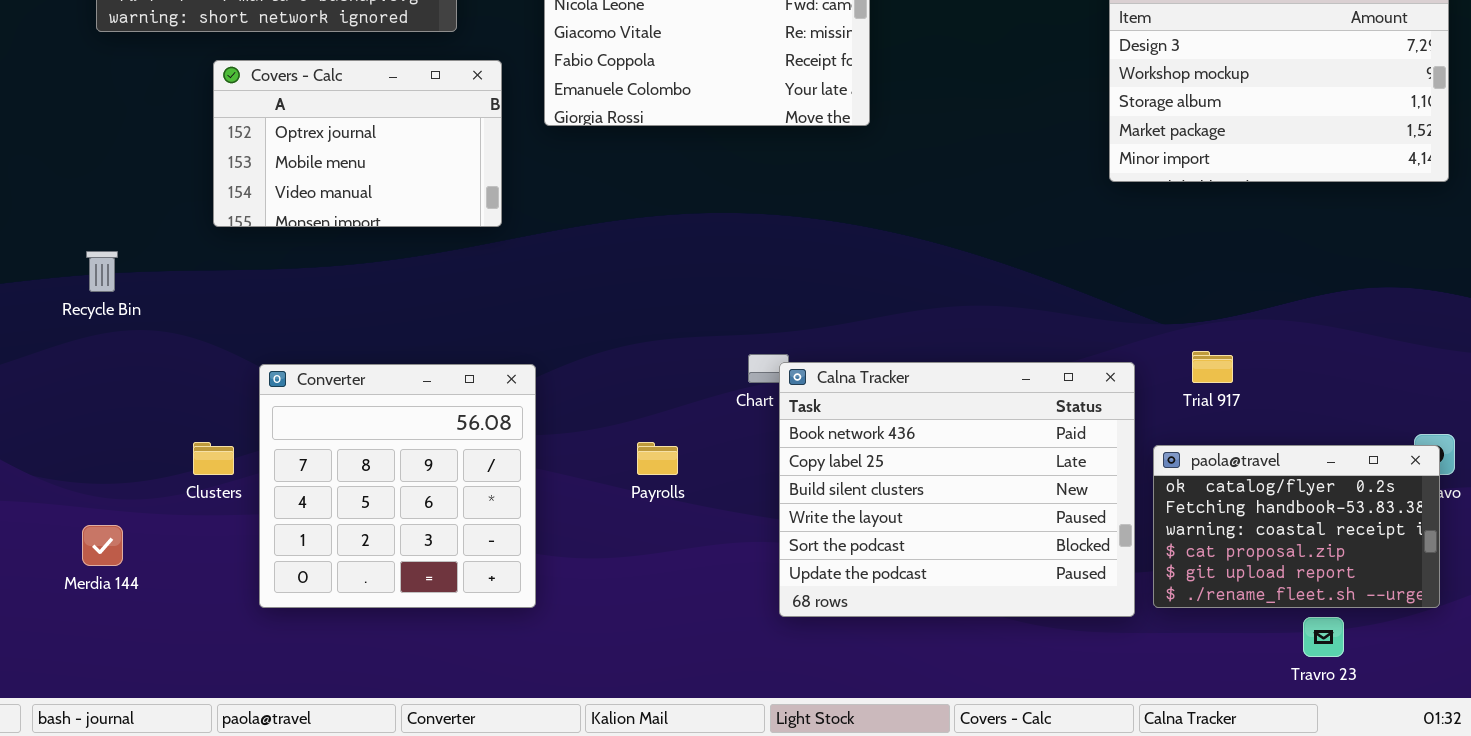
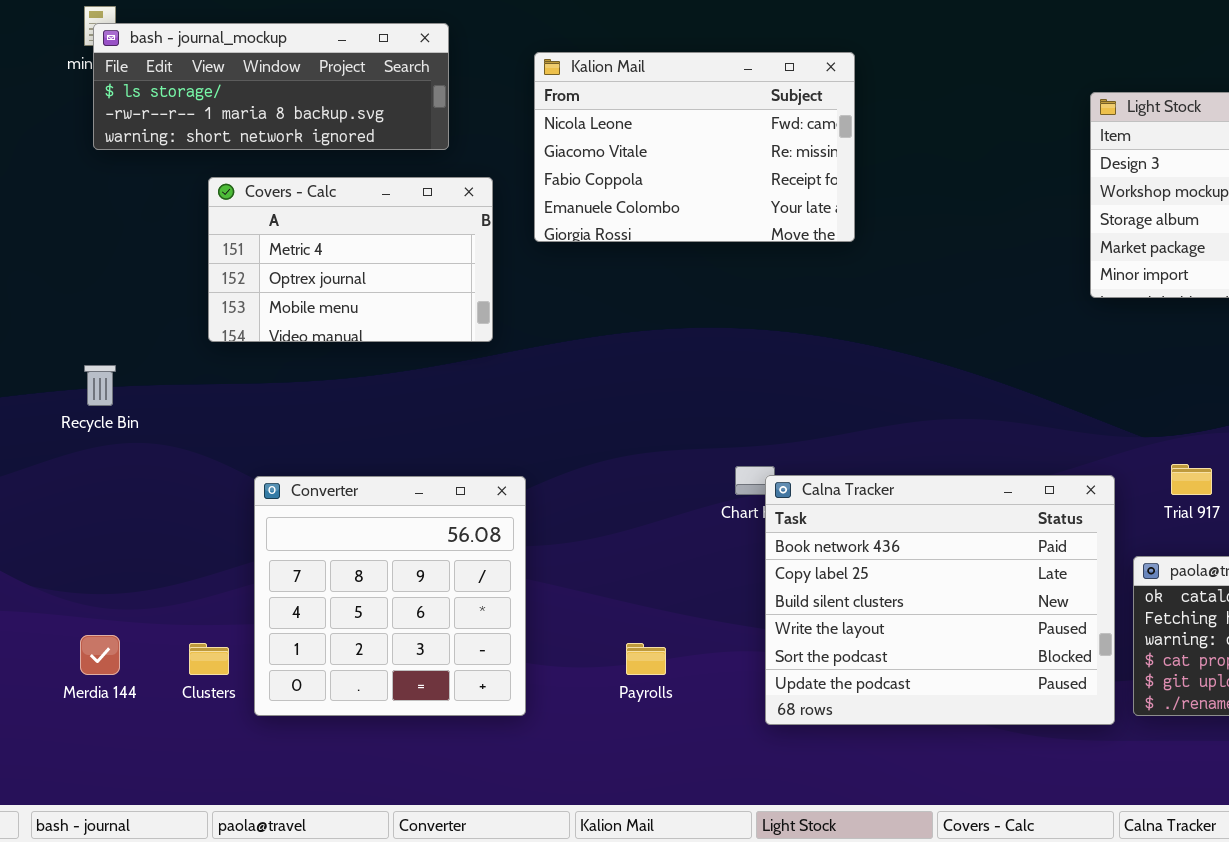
Covers - Calc: [213,60,502,227] -> [208,177,493,342], scrolled up 1 row
Clusters: [193,442,234,475] -> [189,643,229,675], moved
Payrolls: [637,442,678,475] -> [626,643,666,675], moved

